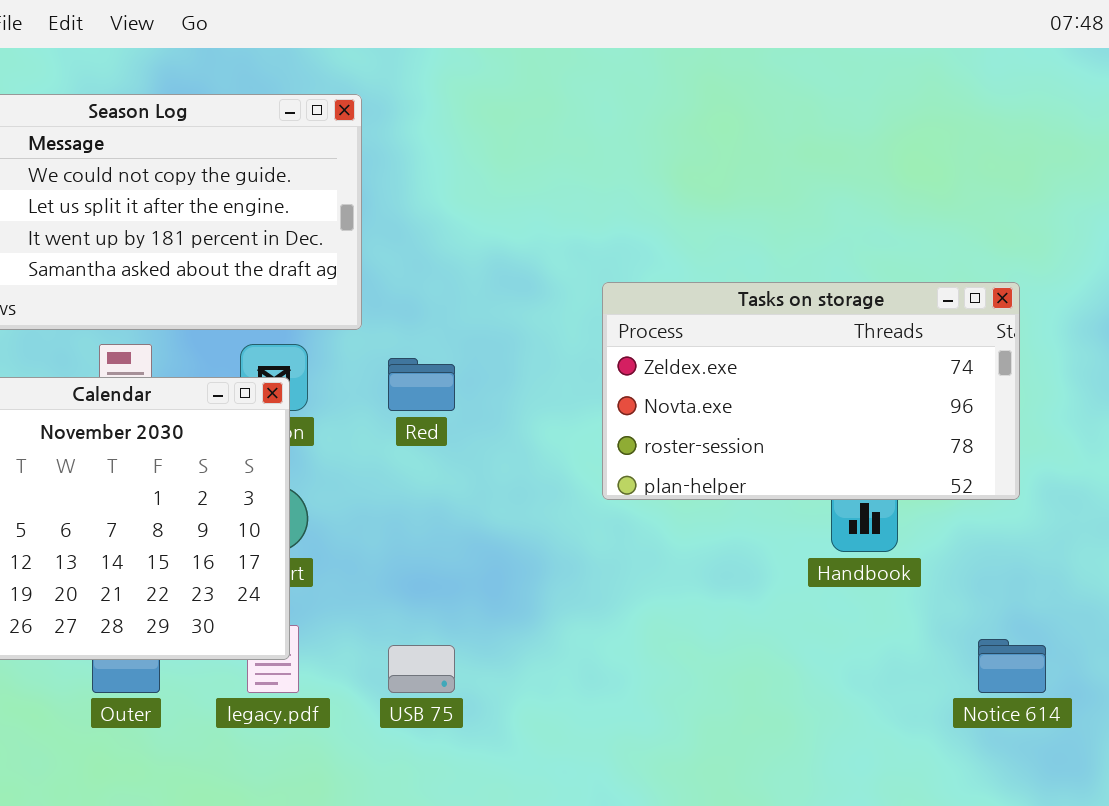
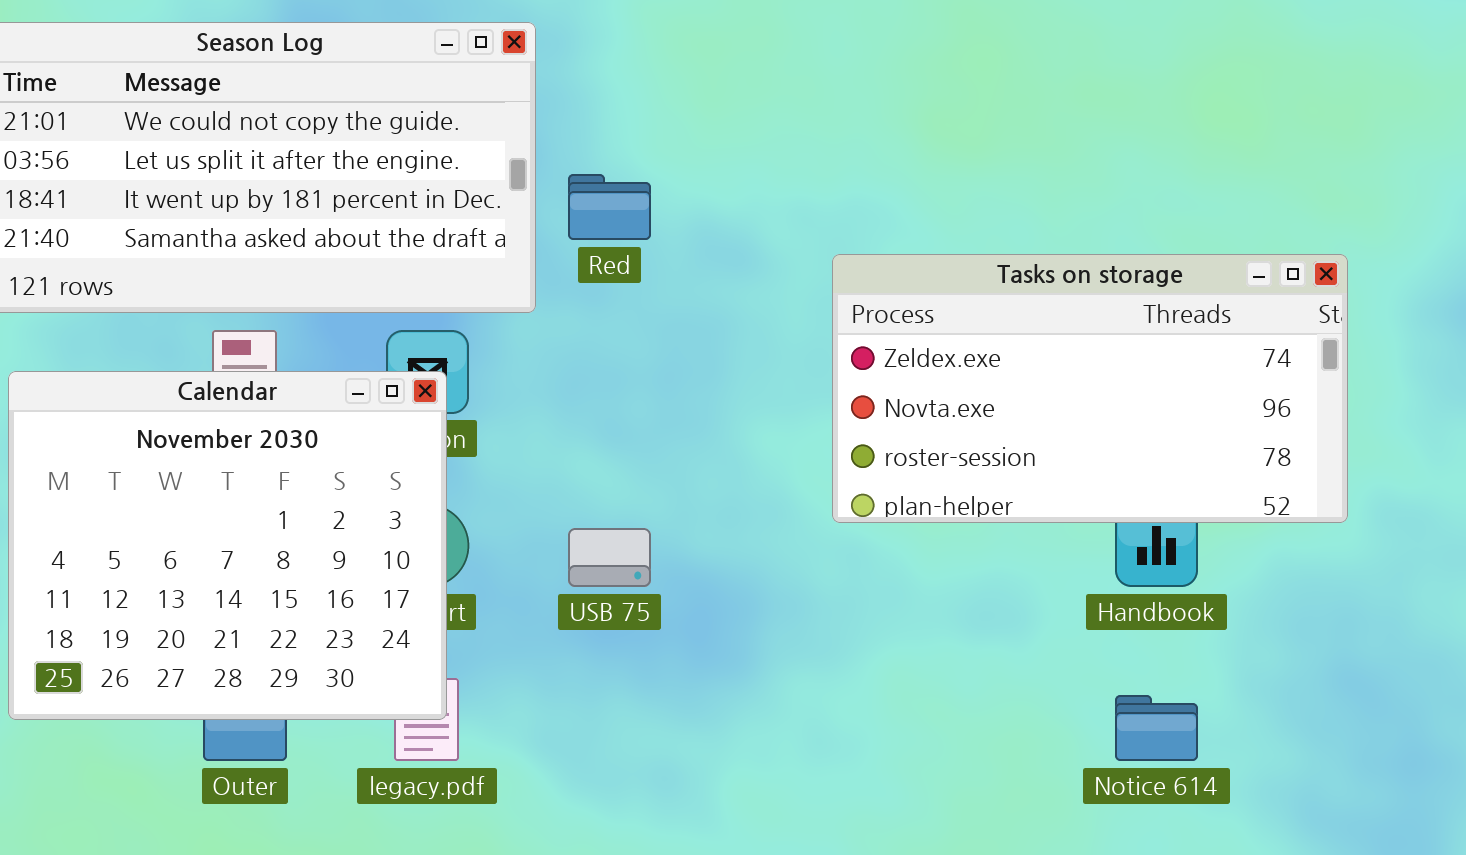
Red: [388,358,455,411] -> [568,174,651,240], moved
Notice 614: [978,639,1046,693] -> [1115,695,1198,761], moved
USB 75: [388,645,455,693] -> [568,528,651,587], moved

